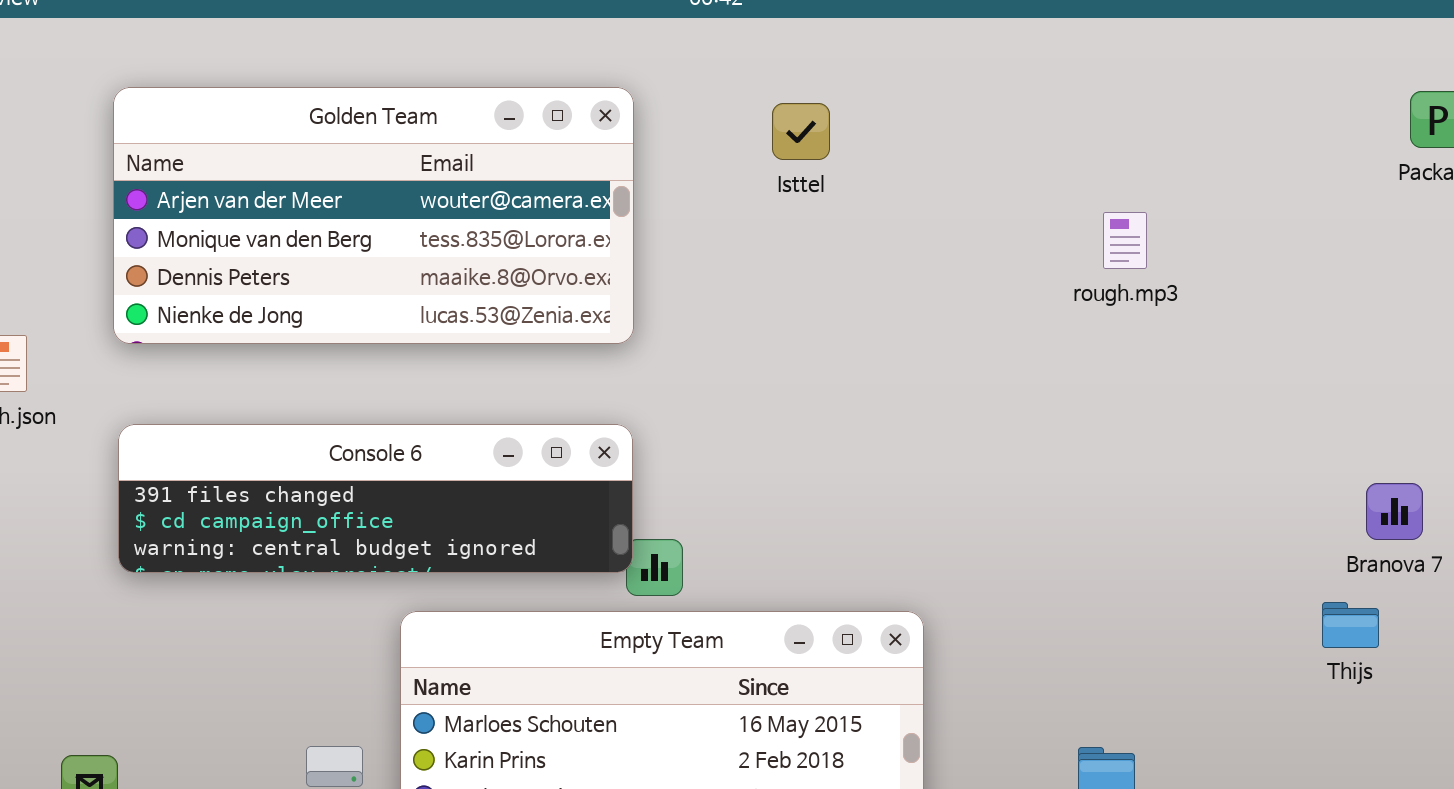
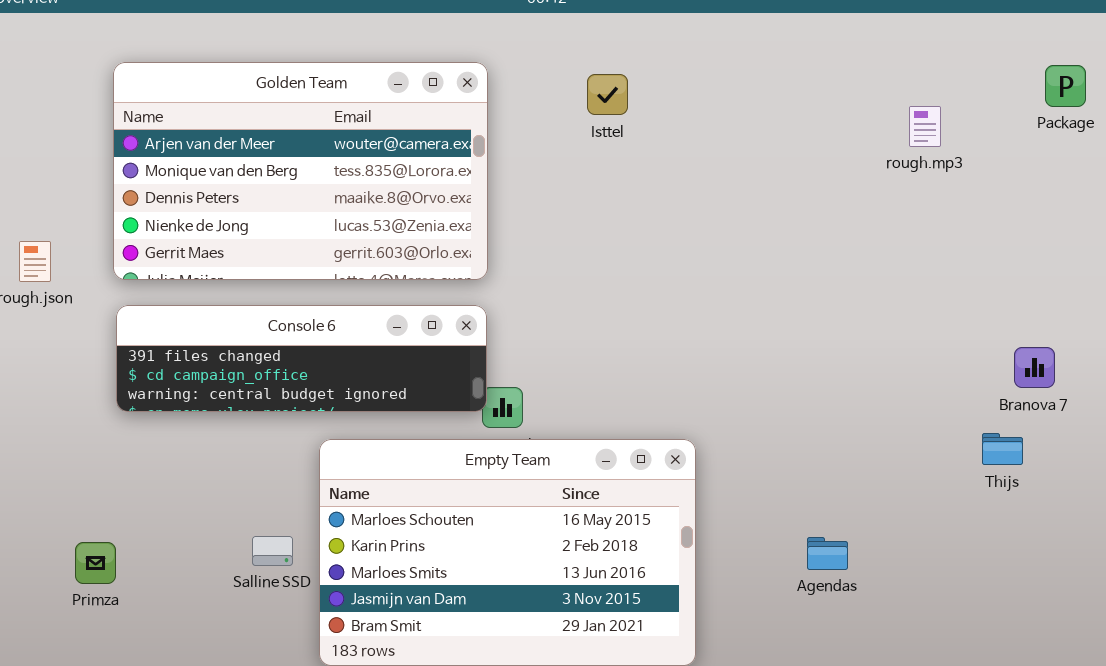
Golden Team: [113,87,634,344] -> [113,62,488,280], resized
rough.mp3: [1103,212,1147,269] -> [909,106,941,147], moved

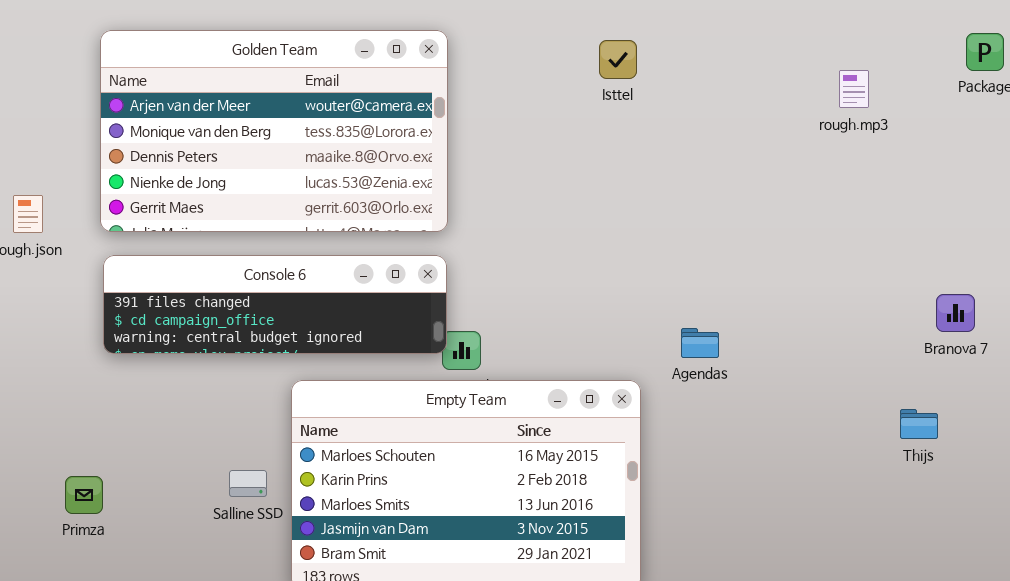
Isttel: [587,74,628,115] -> [599,40,637,79], moved
Thijs: [982,433,1023,465] -> [900,409,938,439], moved
Agendas: [807,537,848,570] -> [681,328,719,358], moved

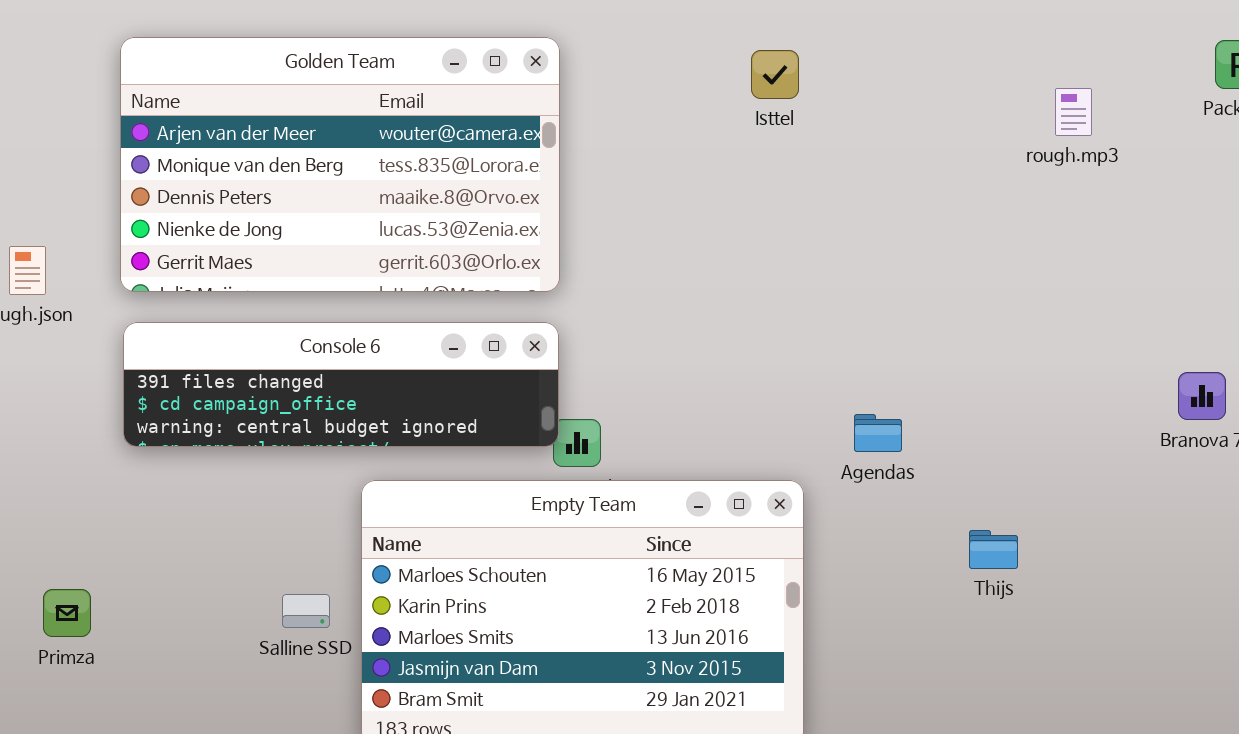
Thijs: [900,409,938,439] -> [969,530,1018,569], moved
Primza: [65,476,103,514] -> [43,589,91,637], moved

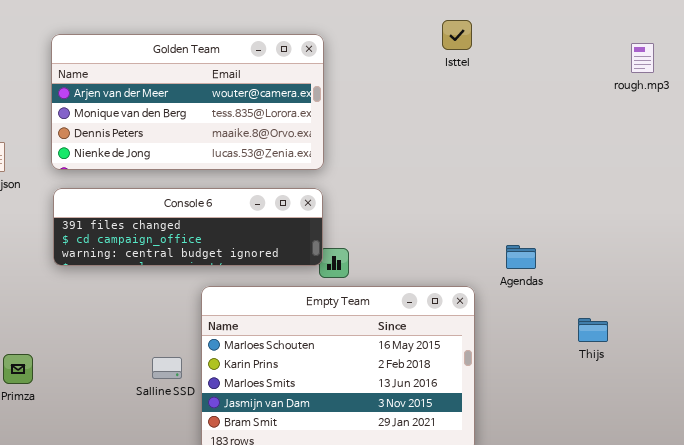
Golden Team: [120,37,560,292] -> [51,34,324,170], resized

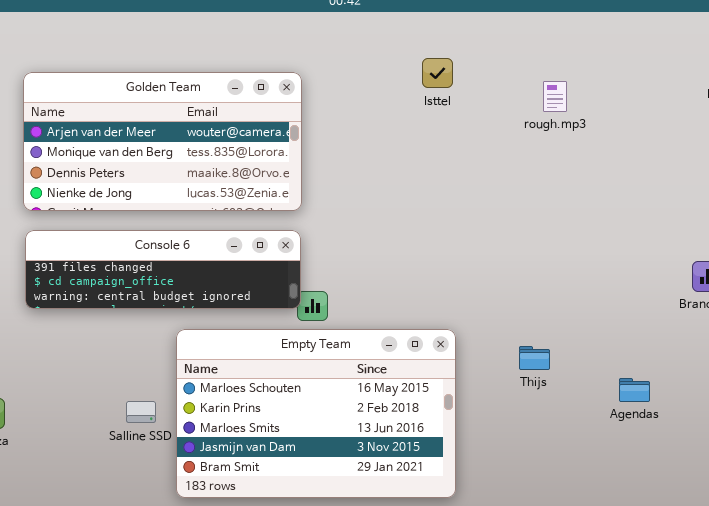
rough.mp3: [631,43,654,73] -> [543,81,567,112], moved
Agendas: [506,245,536,269] -> [619,378,650,402], moved
Thijs: [578,318,608,342] -> [519,346,550,370], moved

